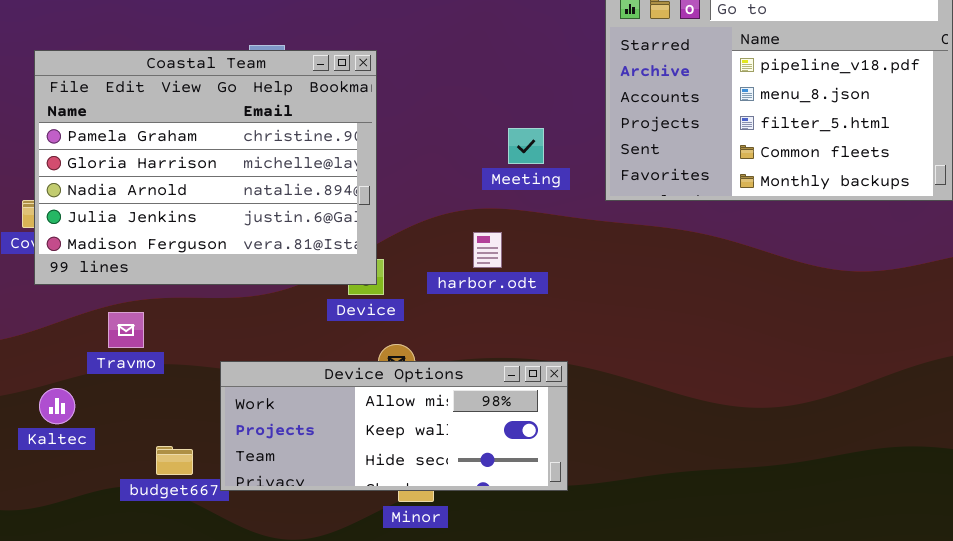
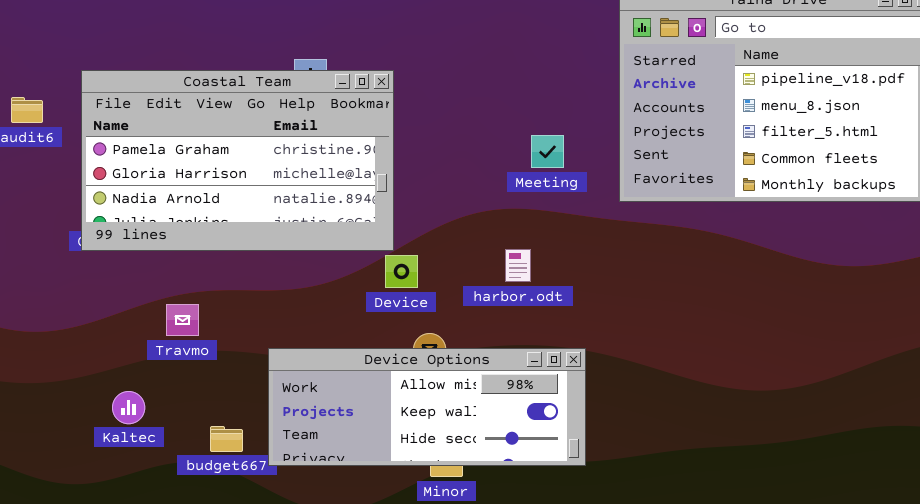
Coastal Team: [34,50,377,285] -> [81,70,394,251], moved, resized
harbor.odt: [473,232,502,268] -> [505,249,531,282], moved
Kaltec: [39,388,75,424] -> [112,391,145,424], moved

